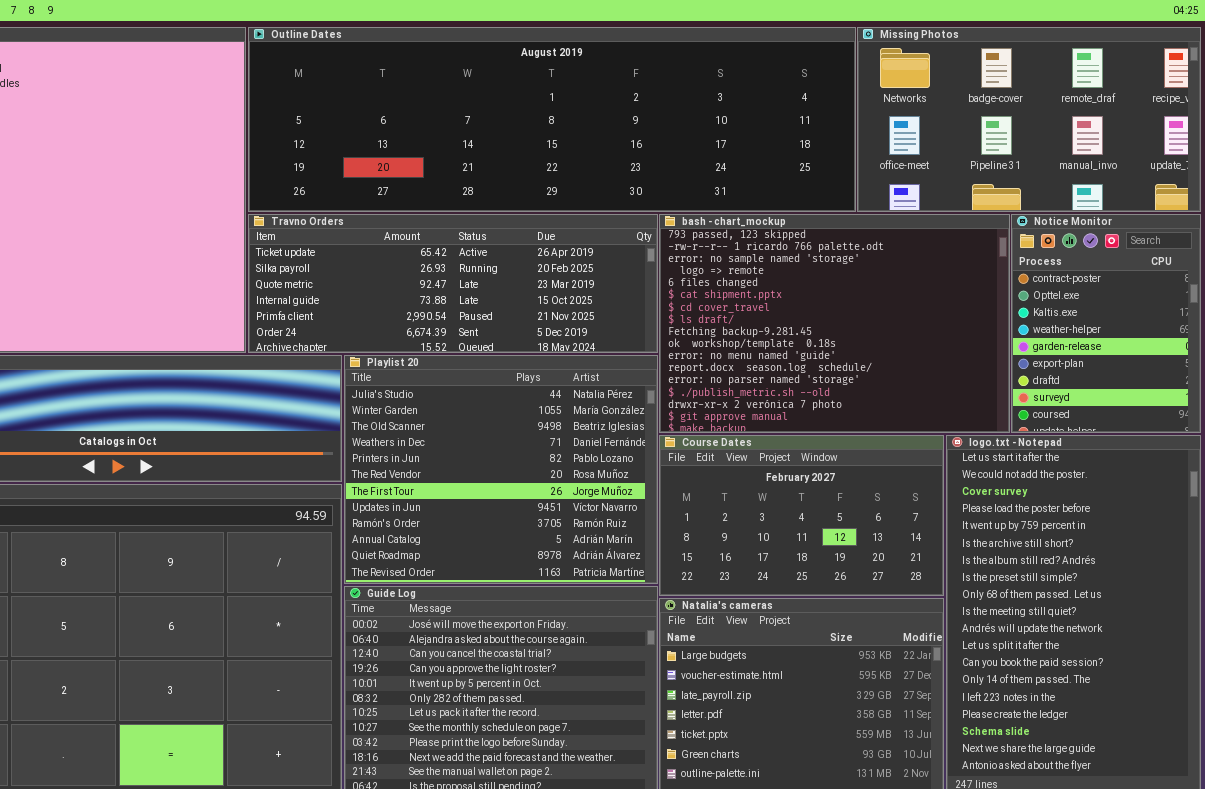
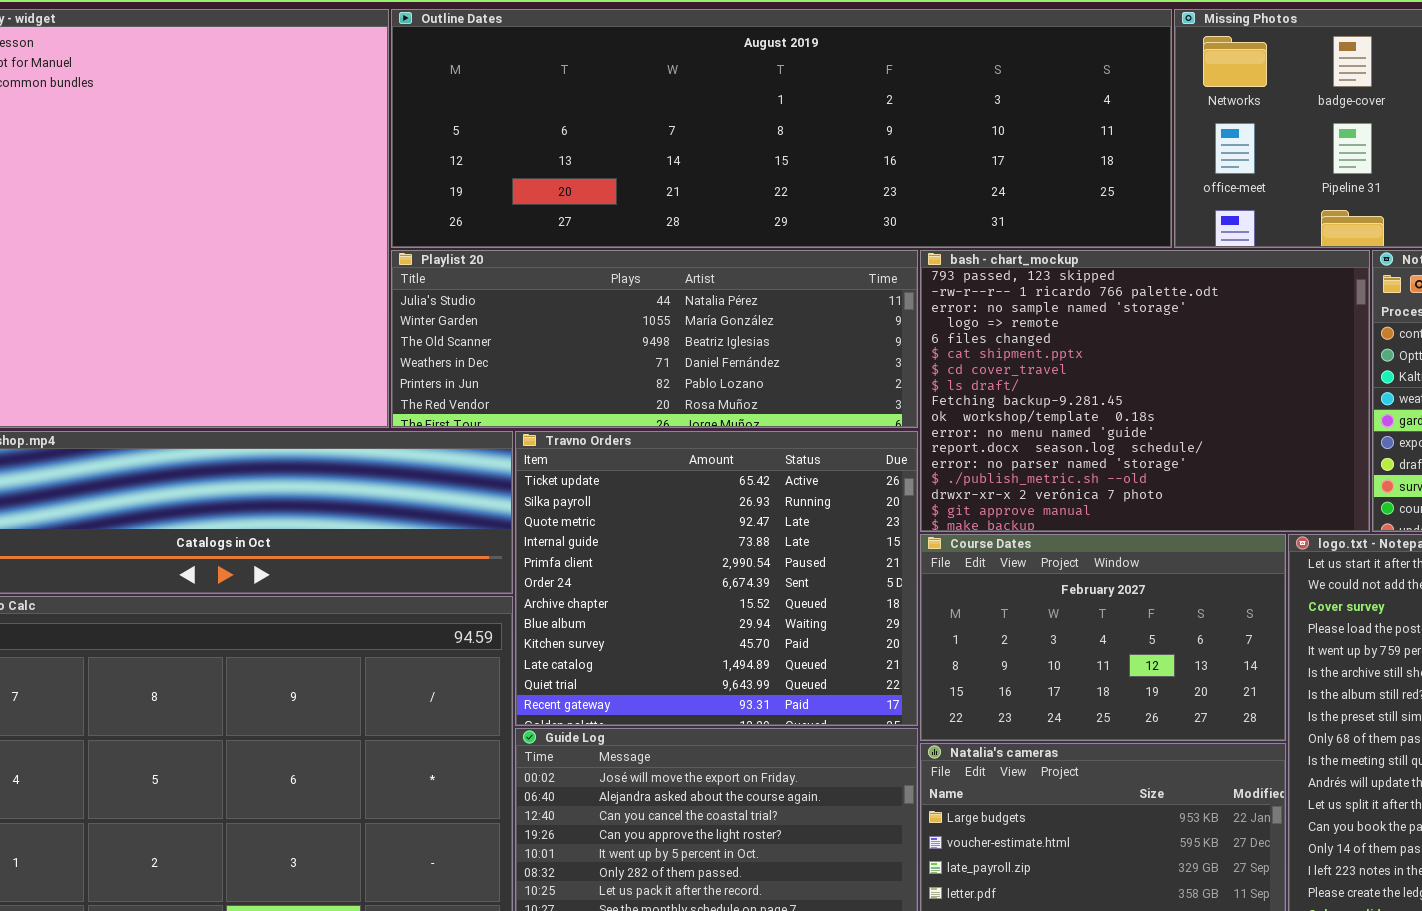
Travno Orders: [248,214,658,353] -> [515,431,918,726], moved, resized
Playlist 20: [344,355,658,584] -> [391,250,918,428], moved, resized

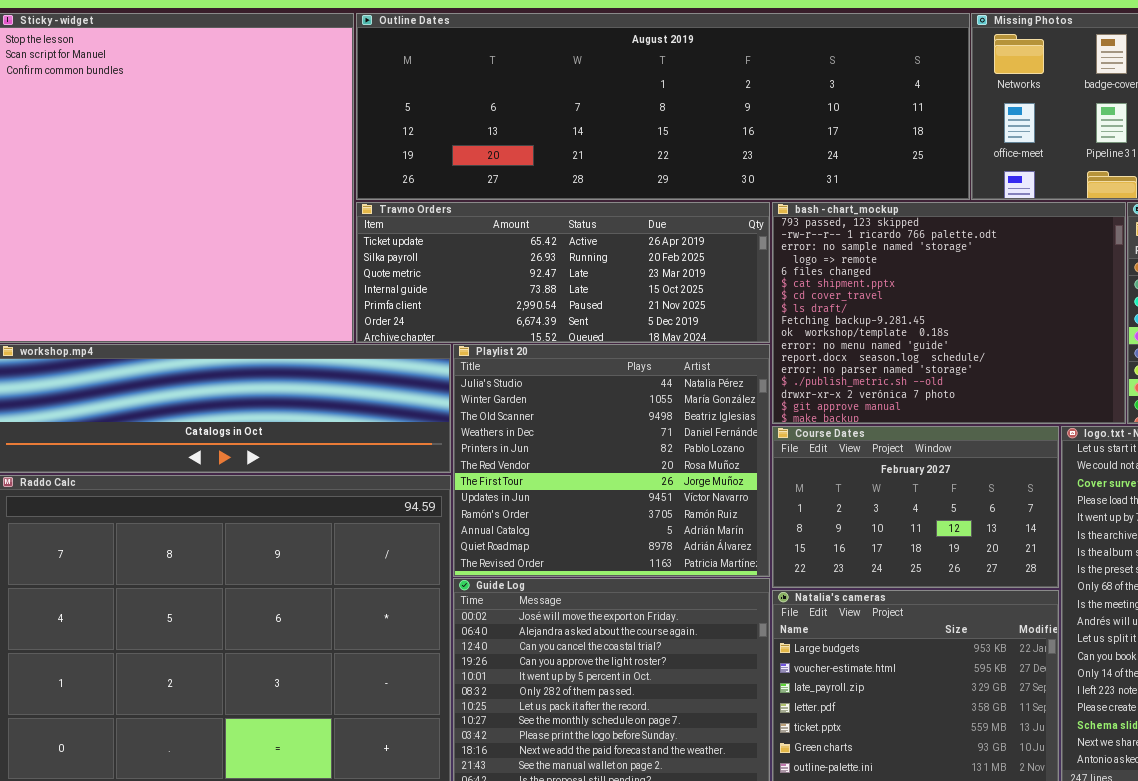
Playlist 20: [391,250,918,428] -> [453,344,770,577], moved, resized
Travno Orders: [515,431,918,726] -> [356,202,770,343], moved, resized

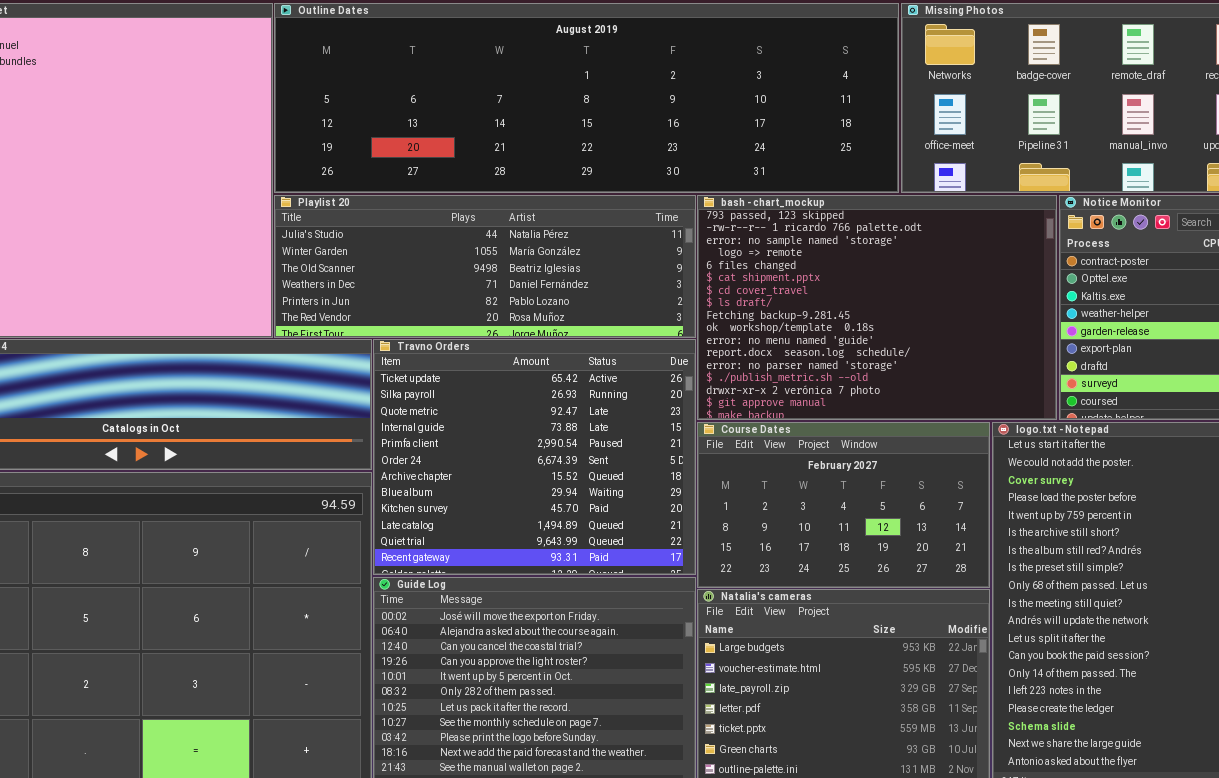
Travno Orders: [356,202,770,343] -> [373,339,696,575], moved, resized
Playlist 20: [453,344,770,577] -> [274,195,696,338], moved, resized

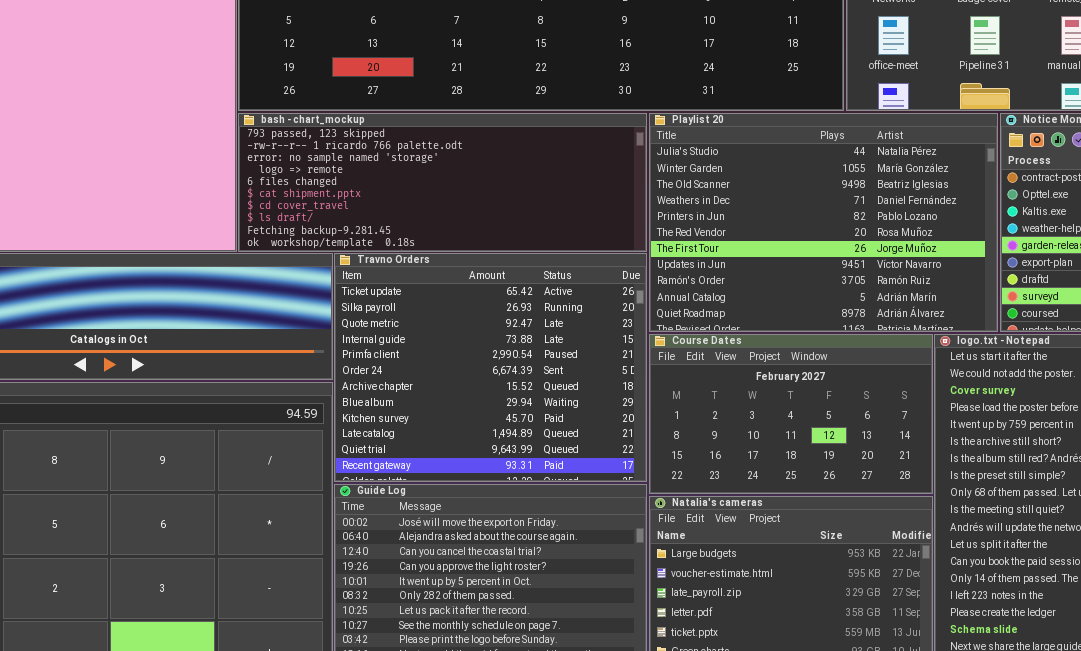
Playlist 20: [274,195,696,338] -> [649,113,998,332], moved, resized
bash - chart_mockup: [697,195,1057,420] -> [238,113,647,252], moved, resized

